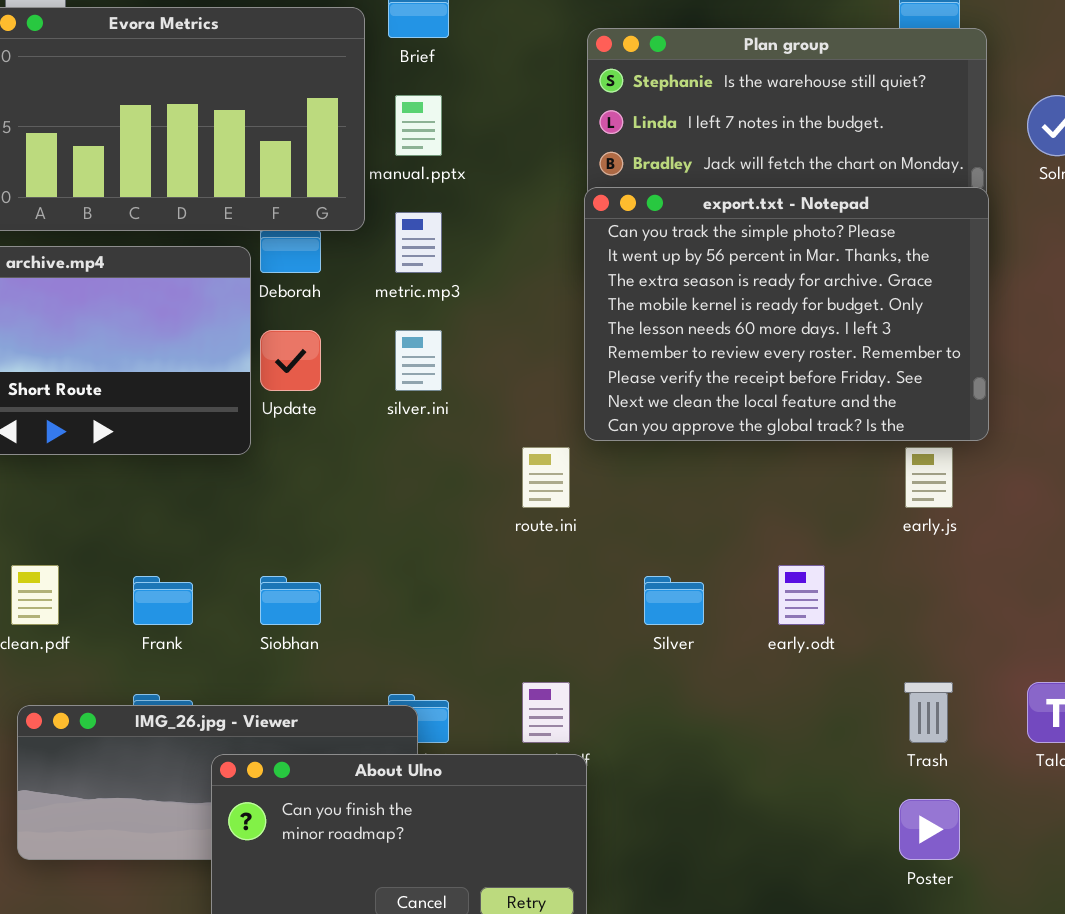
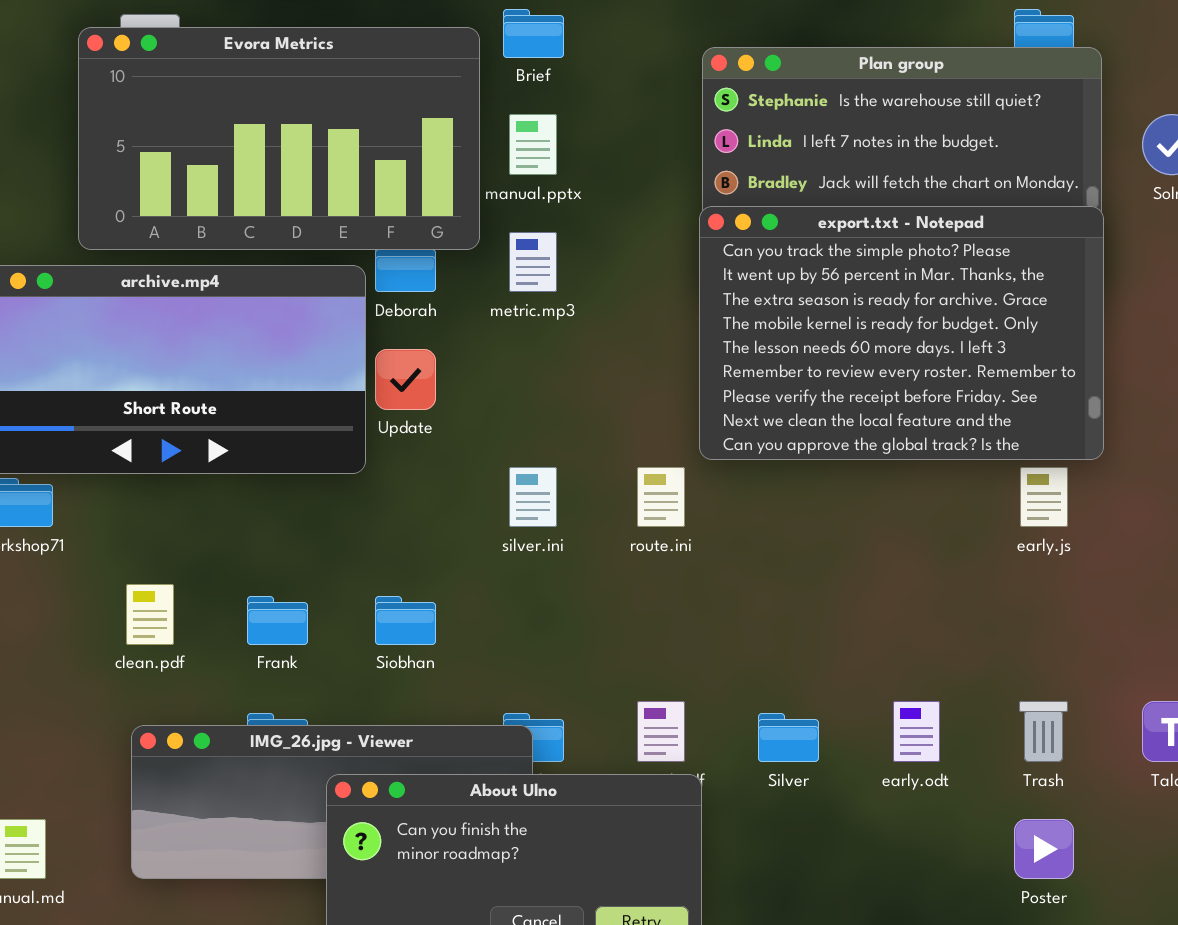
silver.ini: [395,330,442,391] -> [509,467,557,527], moved
early.odt: [778,565,825,625] -> [893,701,940,762], moved
Silver: [644,576,704,625] -> [758,713,819,762], moved

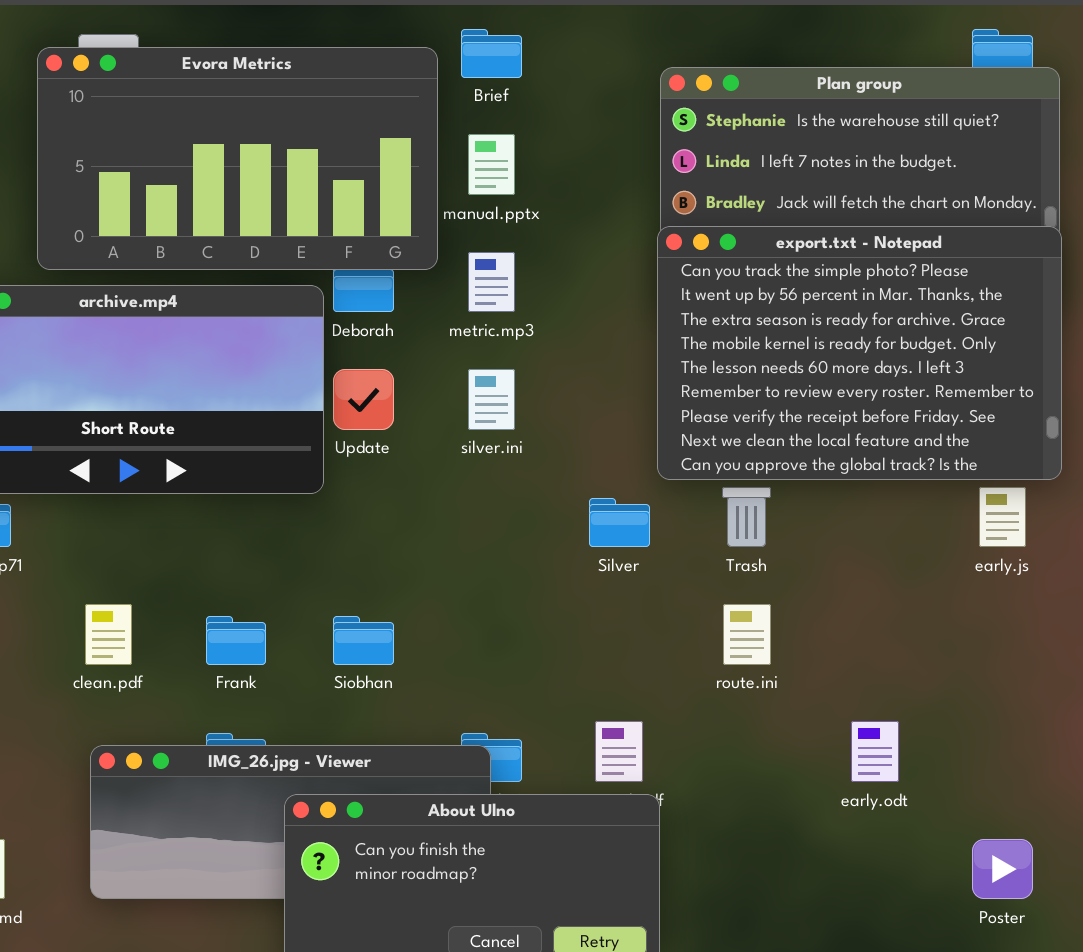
silver.ini: [509,467,557,527] -> [468,369,515,430], moved
route.ini: [637,467,685,527] -> [723,604,771,665], moved
Trash: [1019,701,1068,762] -> [722,487,771,547], moved
Silver: [758,713,819,762] -> [589,498,650,547], moved

